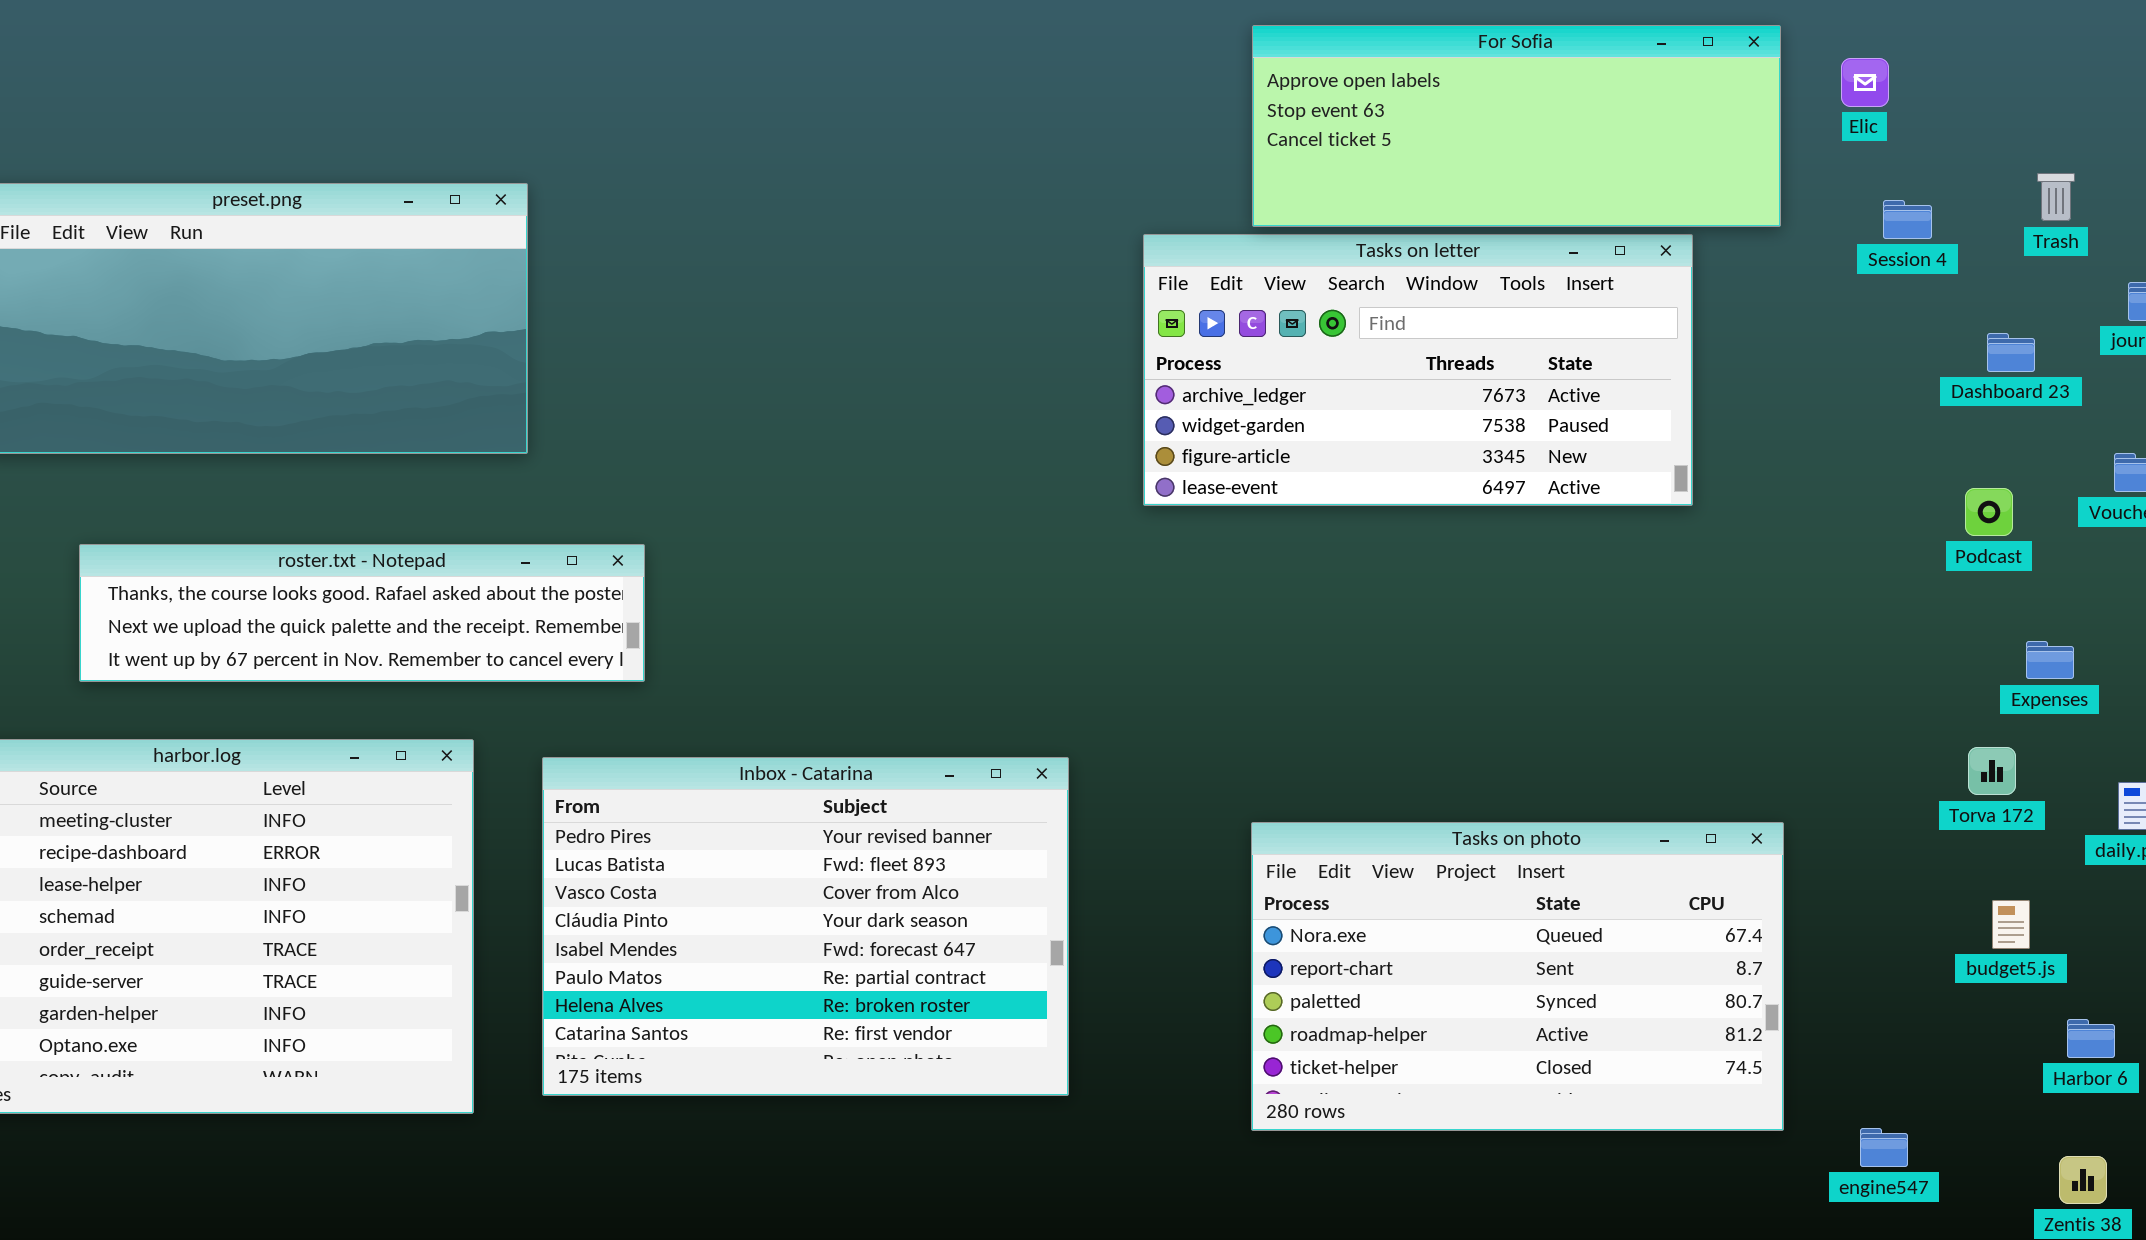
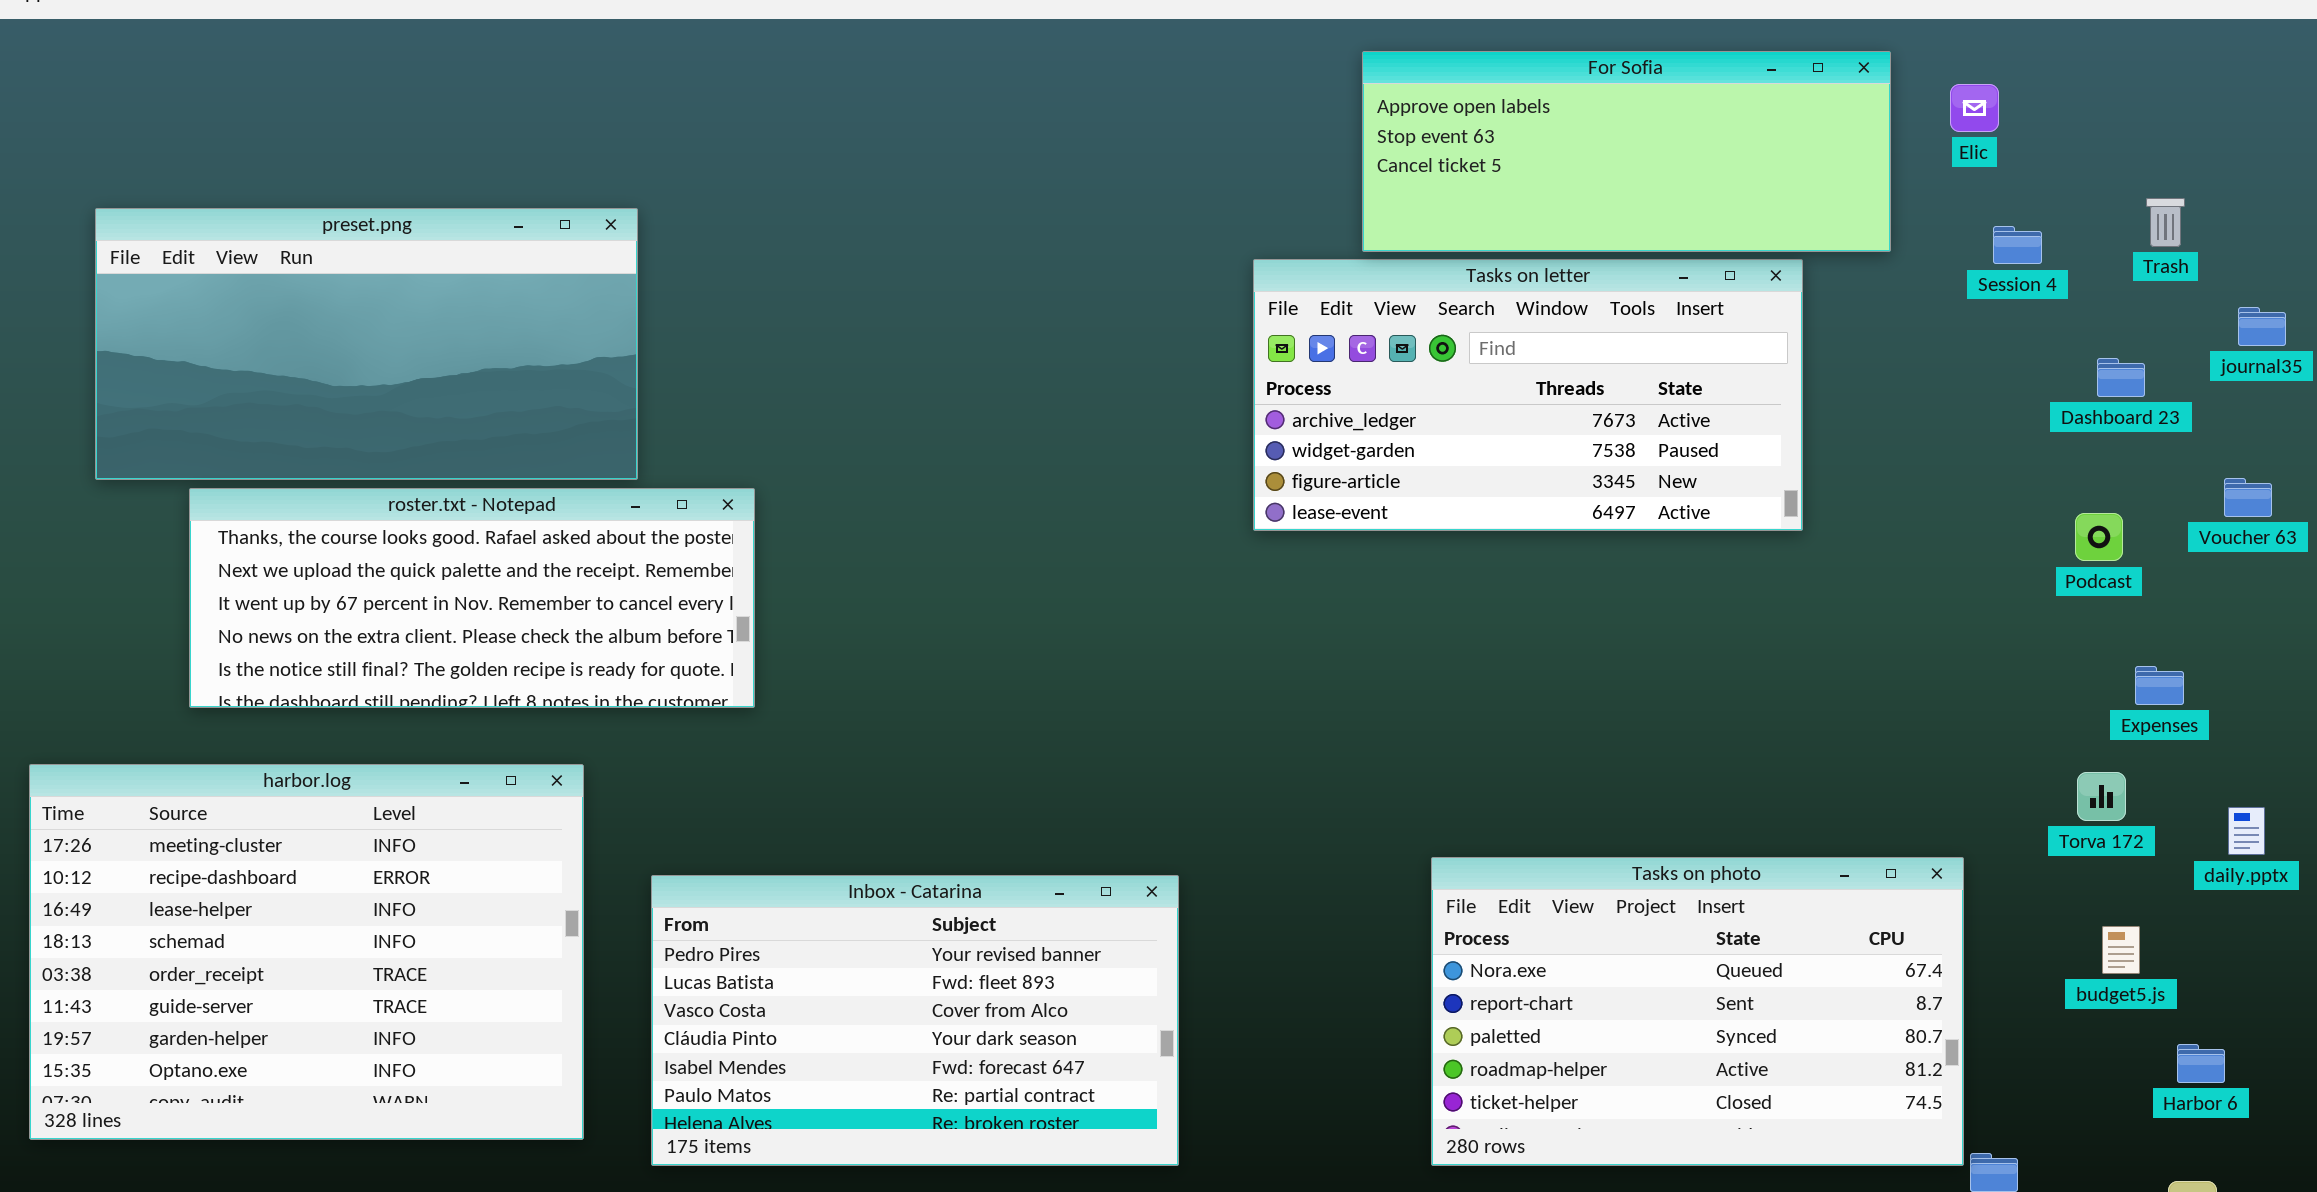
roster.txt - Notepad: [79,544,645,682] -> [189,488,755,708], resized
Inbox - Catarina: [542,757,1069,1096] -> [651,875,1179,1166], moved, resized
Tasks on photo: [1251,822,1784,1131] -> [1431,857,1964,1166], moved

